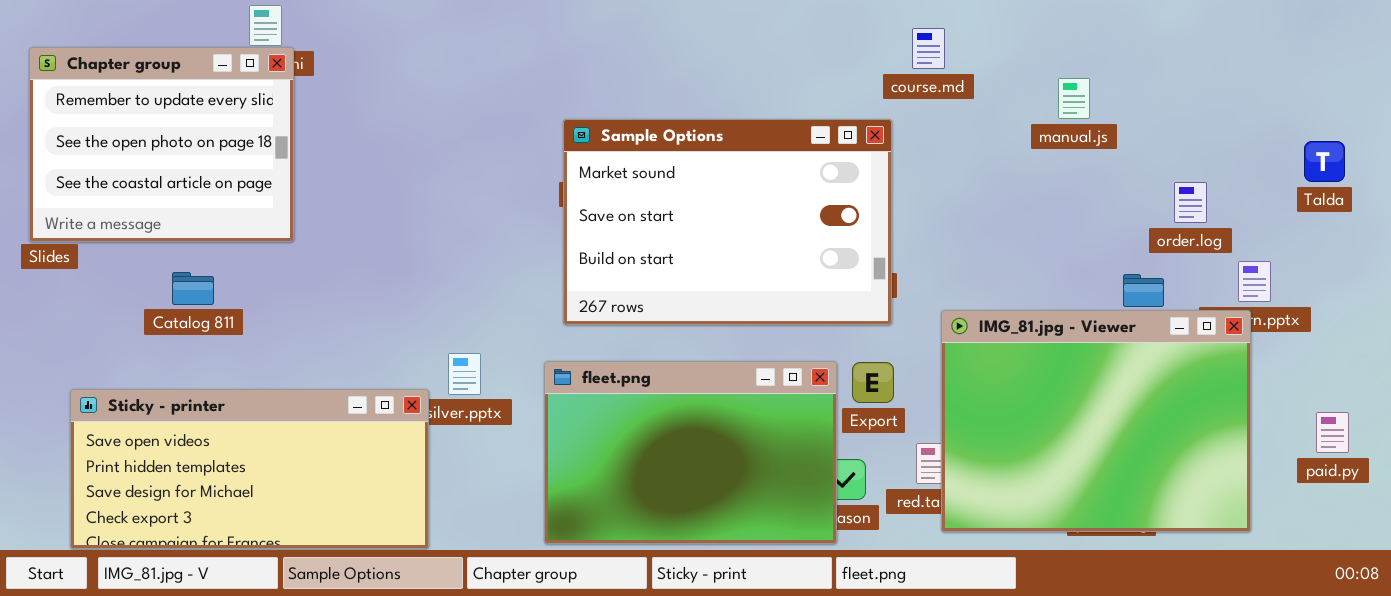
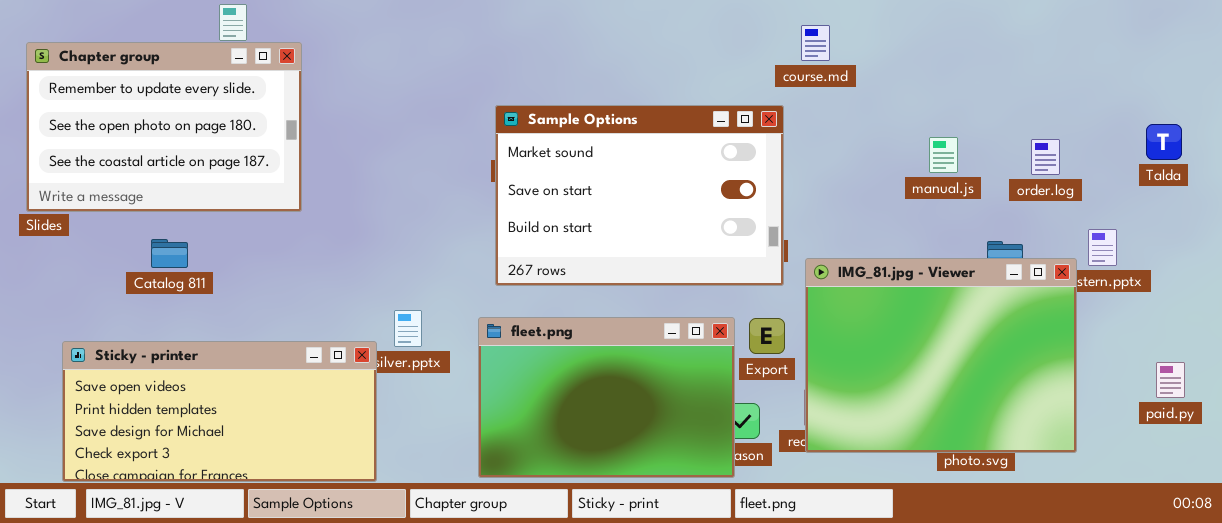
Chapter group: [29,47,294,242] -> [26,42,302,212], resized
manual.js: [1058,78,1090,119] -> [929,137,958,173], moved
order.log: [1174,182,1207,223] -> [1031,139,1060,175], moved
IMG_81.jpg - Viewer: [941,310,1251,532] -> [805,258,1077,453], moved

